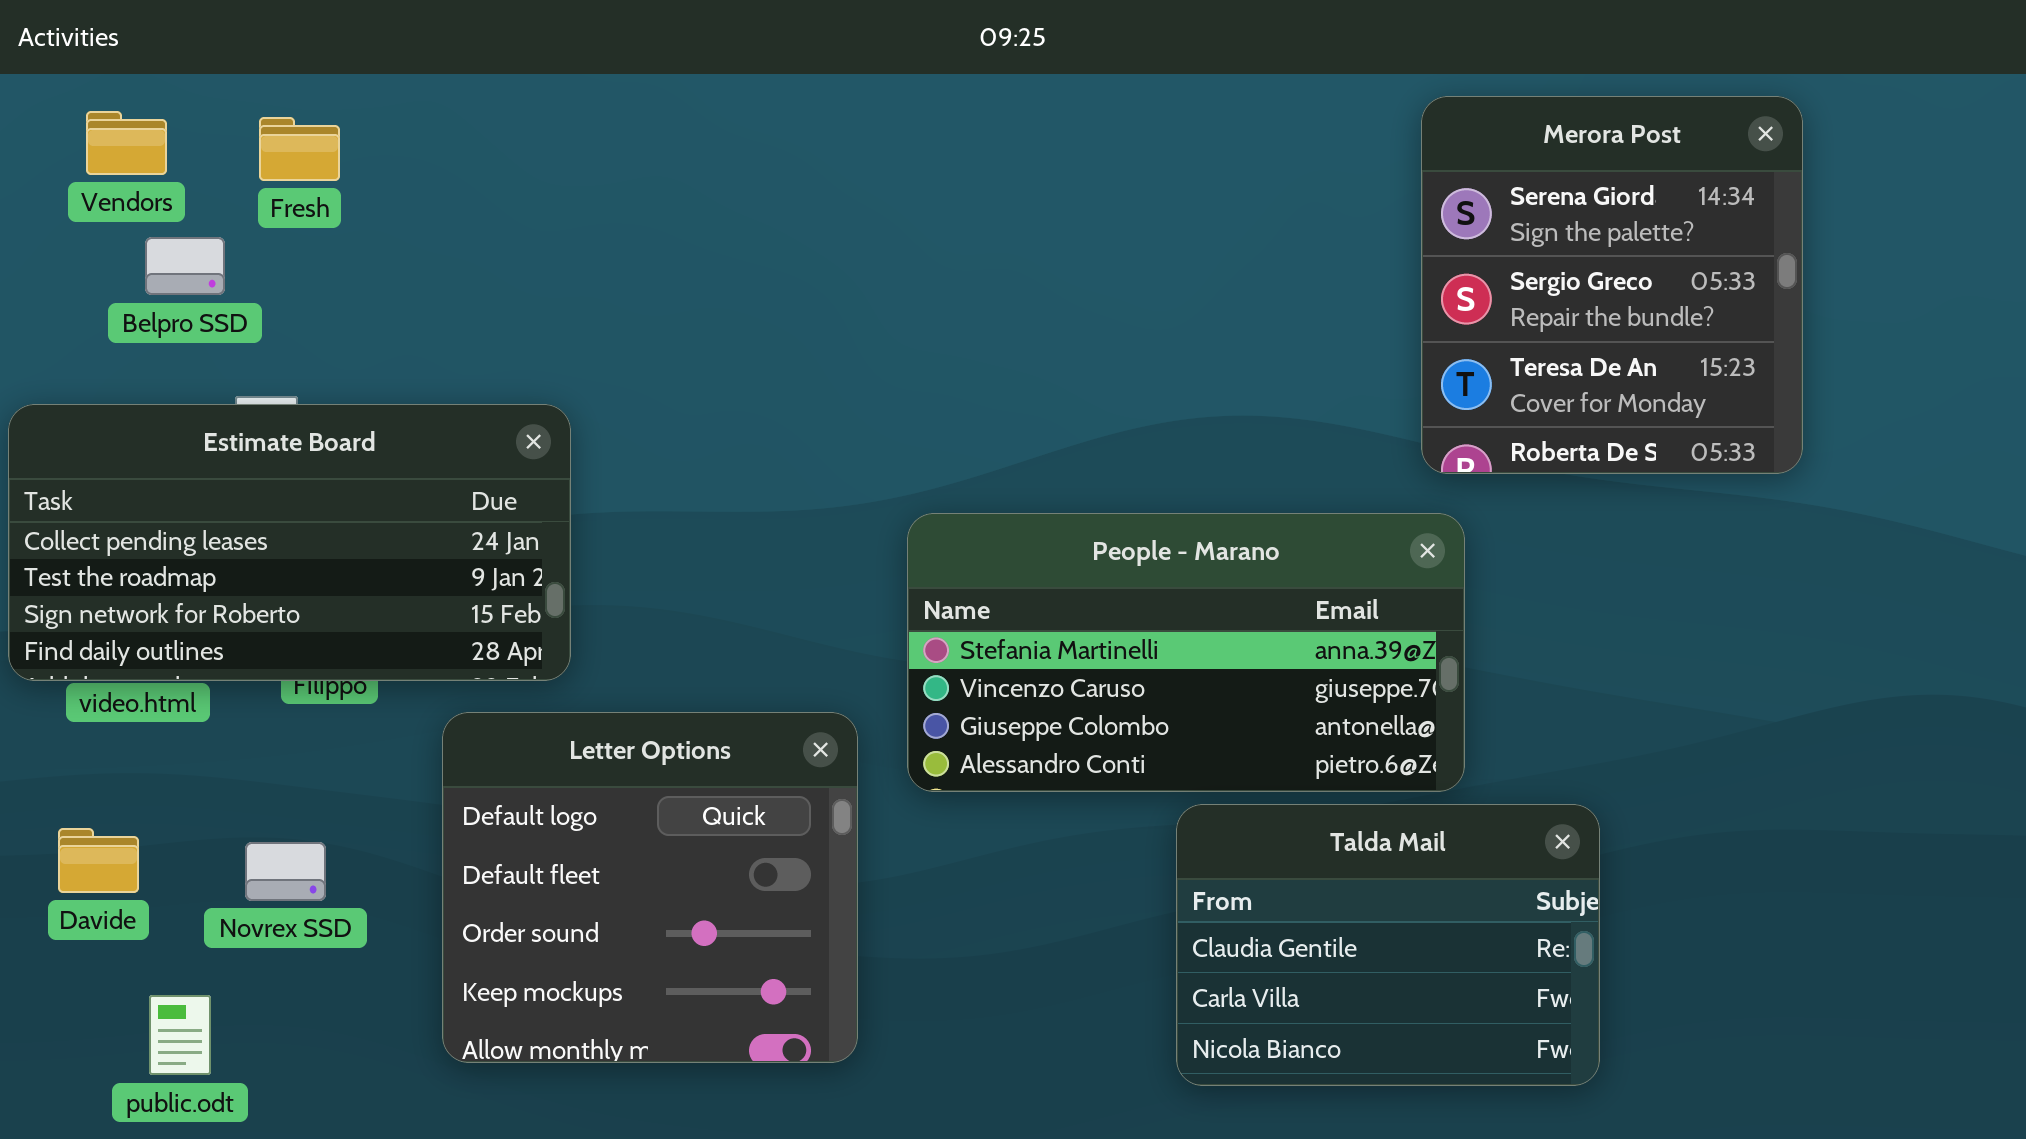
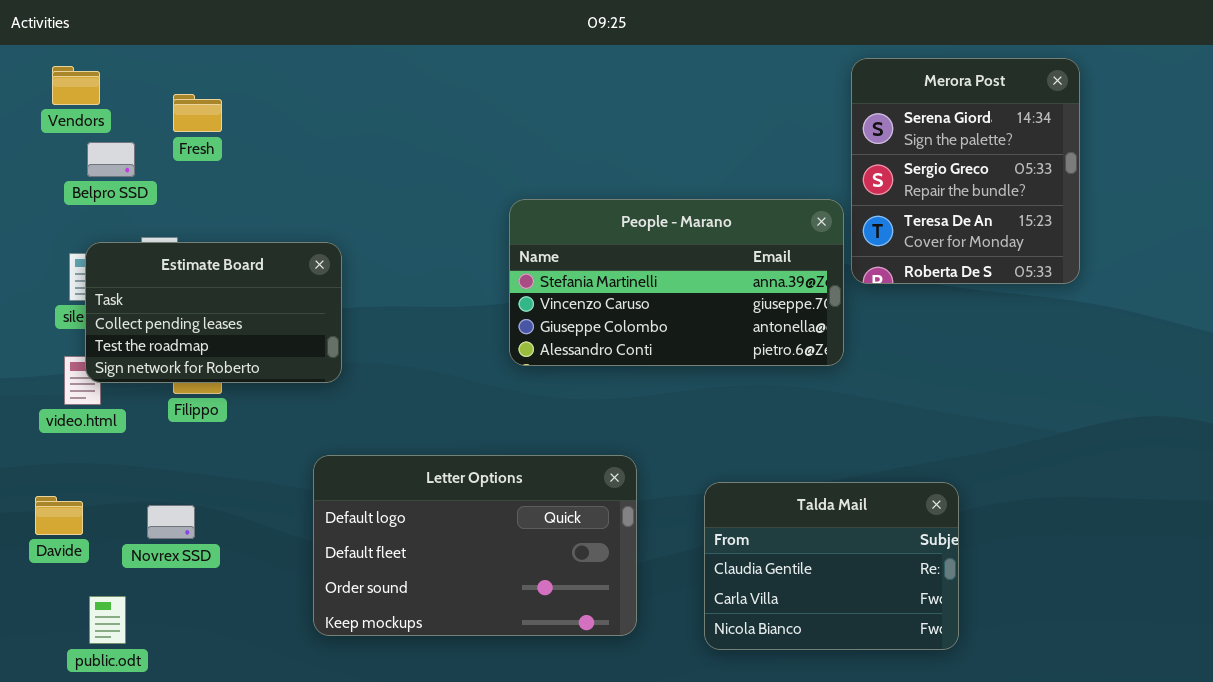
Fresh: [259,117,340,181] -> [173,94,222,132], moved
Estimate Board: [8,404,571,681] -> [85,242,342,383], resized
People - Marano: [907,513,1465,792] -> [509,199,844,366], moved
Letter Options: [442,712,858,1063] -> [313,455,637,636], moved, resized

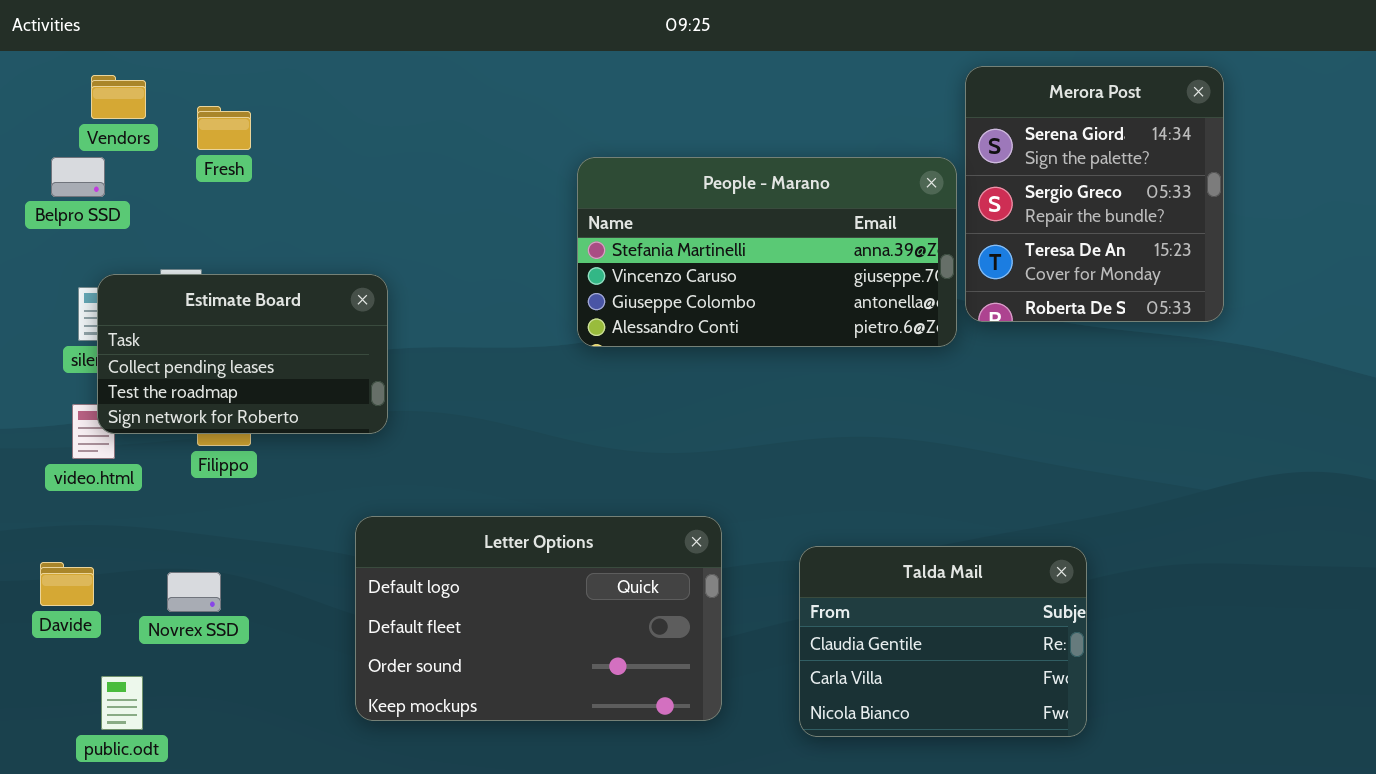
Vendors: [52,66,100,105] -> [91,75,146,119], moved
Belpro SSD: [87,142,135,177] -> [51,157,105,197], moved
People - Marano: [509,199,844,366] -> [577,157,957,347], moved

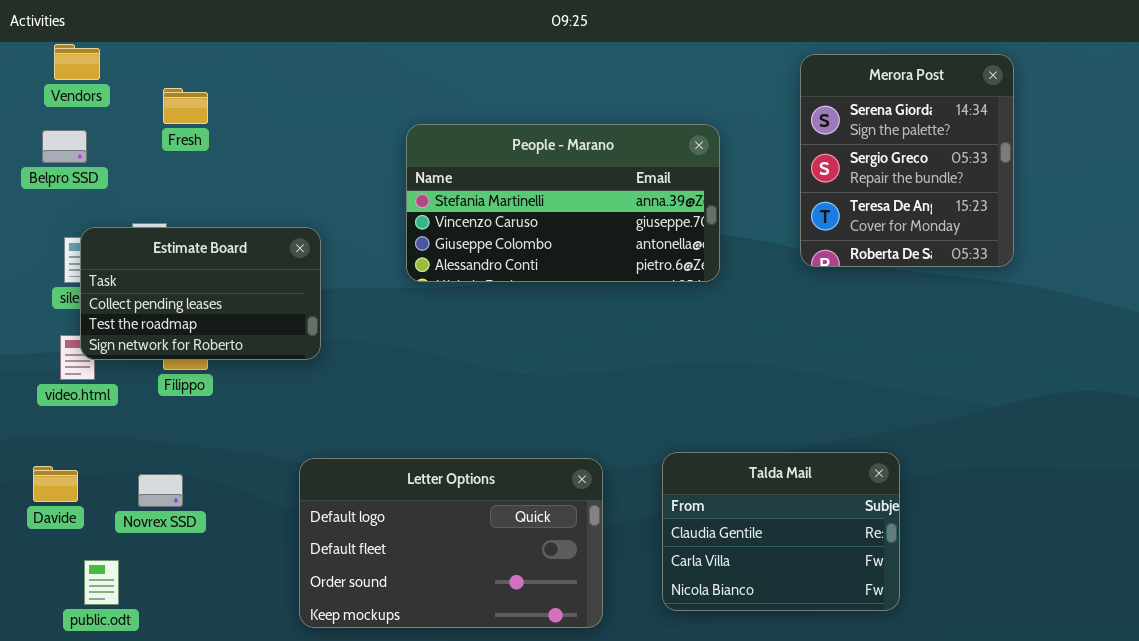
Vendors: [91,75,146,119] -> [54,44,100,80], moved
People - Marano: [577,157,957,347] -> [406,124,720,282], moved
Letter Options: [355,516,722,721] -> [299,458,603,628], moved

